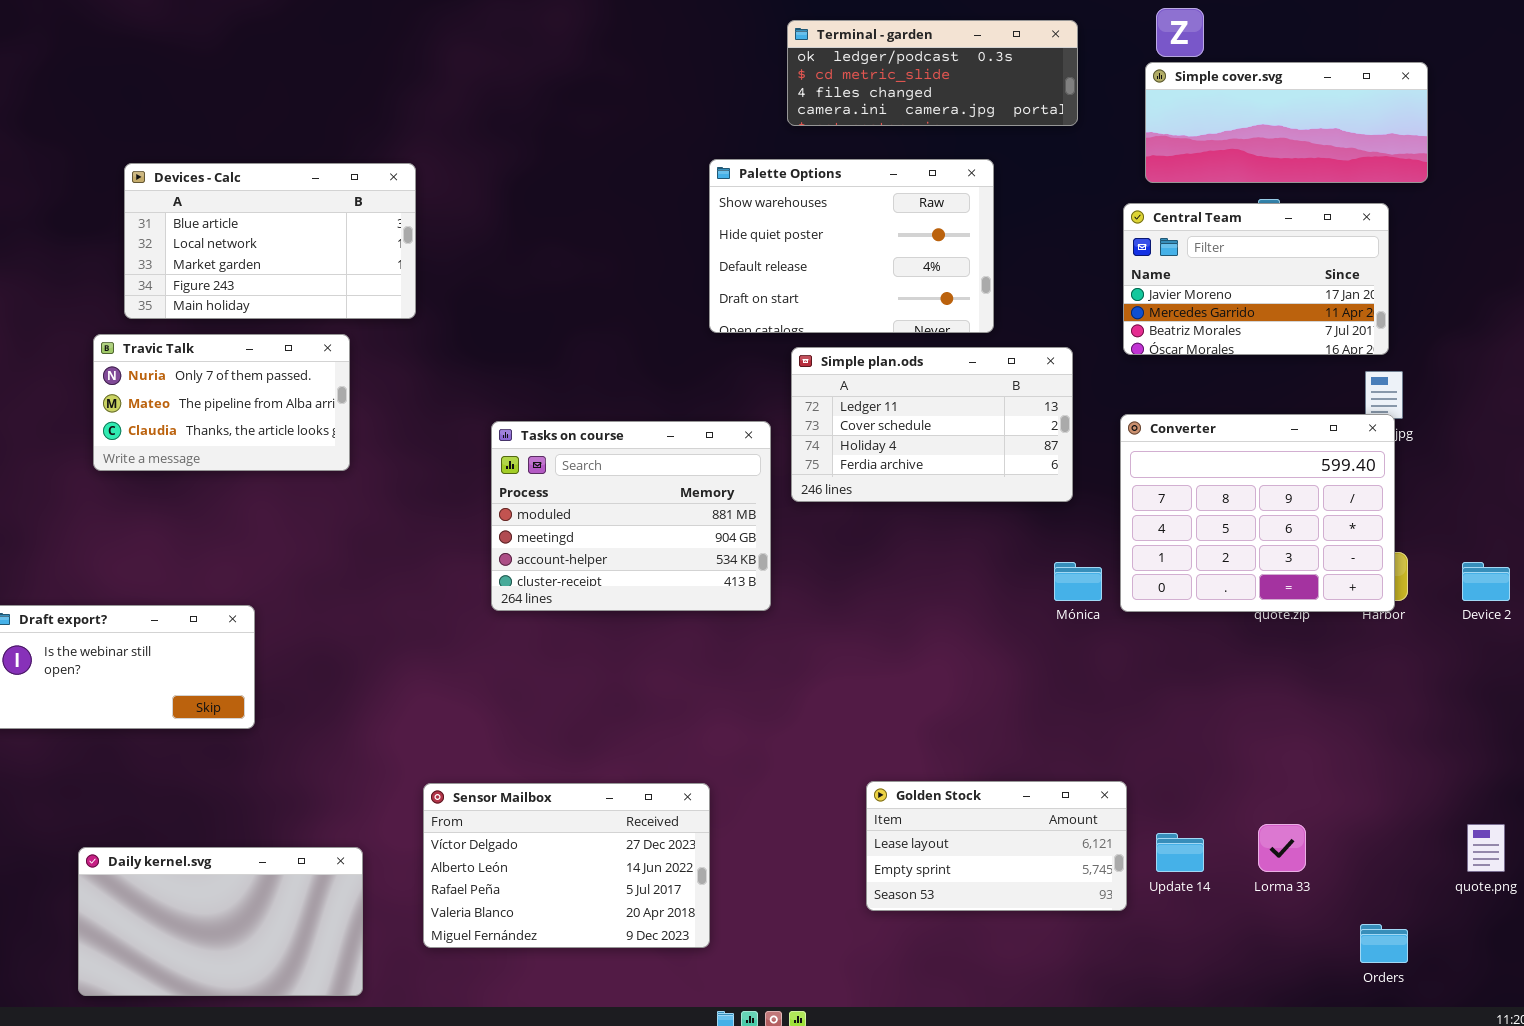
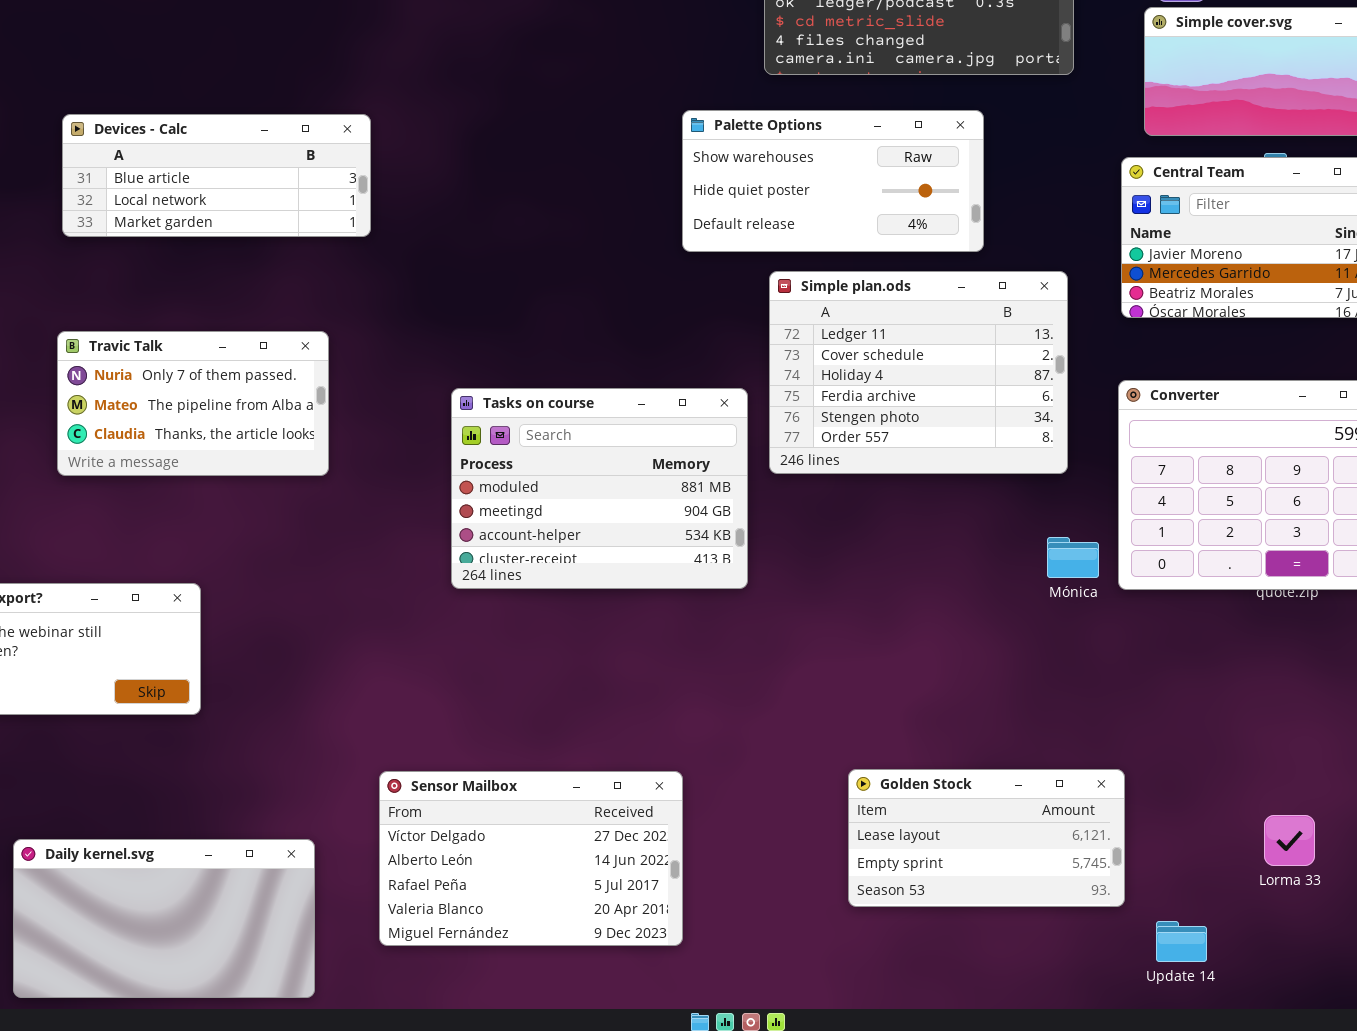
Palette Options: [709,159,994,333] -> [682,110,984,252], resized
Devices - Calc: [124,163,416,319] -> [62,114,371,237], resized
Travic Talk: [93,334,350,471] -> [57,331,329,476], moved
Simple plan.ods: [791,347,1073,502] -> [769,271,1068,474], resized
Update 14: [1156,833,1204,872] -> [1156,921,1207,962], moved

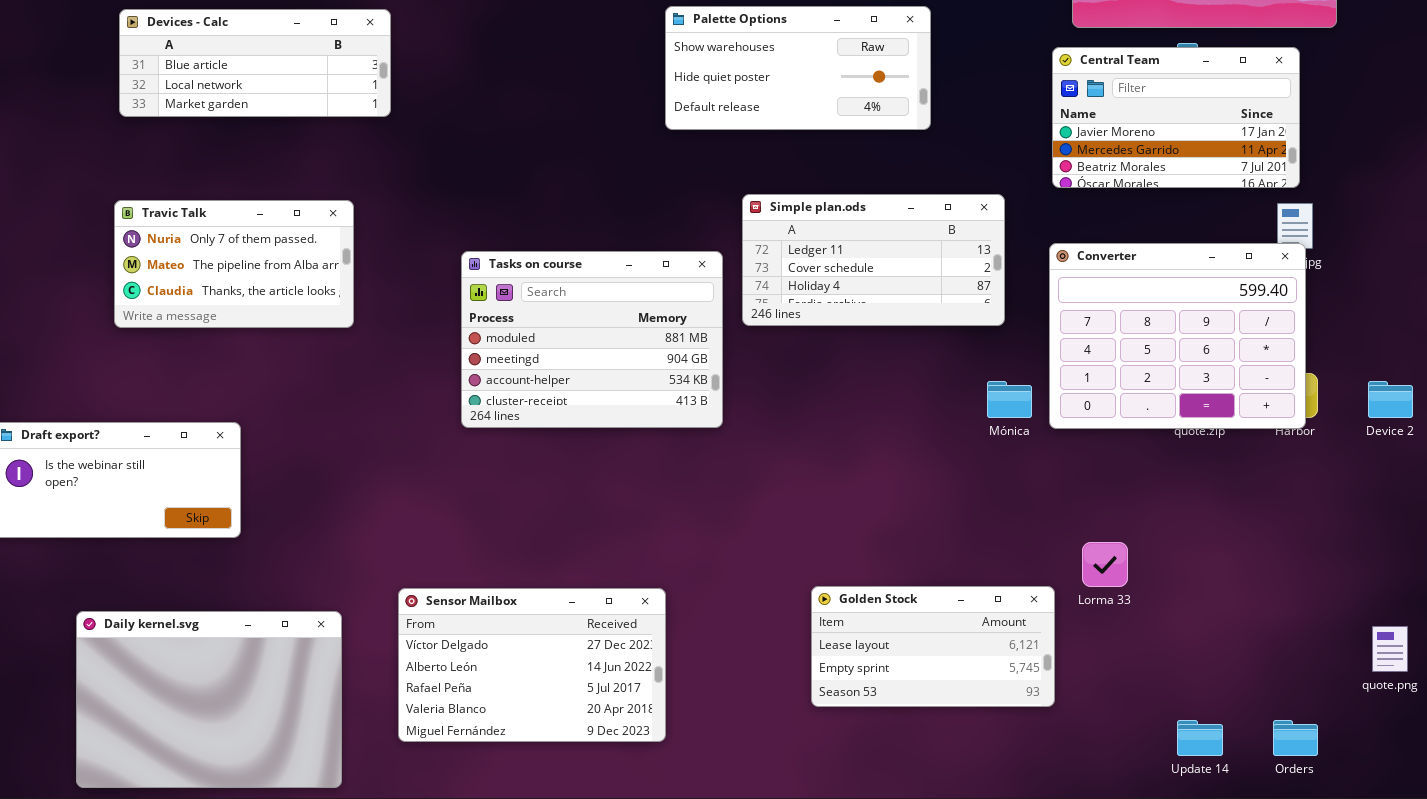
Simple plan.ods: [769,271,1068,474] -> [742,194,1005,326], resized
Lorma 33: [1264,815,1315,866] -> [1082,542,1128,587], moved
Daily kernel.svg: [13,839,315,998] -> [76,611,342,788], resized
Update 14: [1156,921,1207,962] -> [1177,720,1223,756], moved

